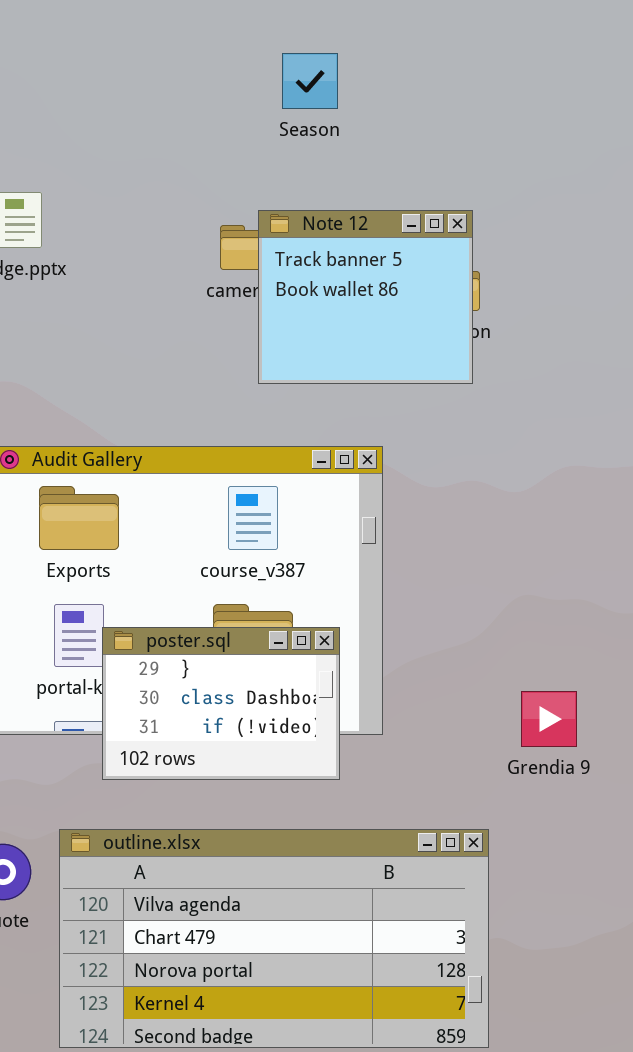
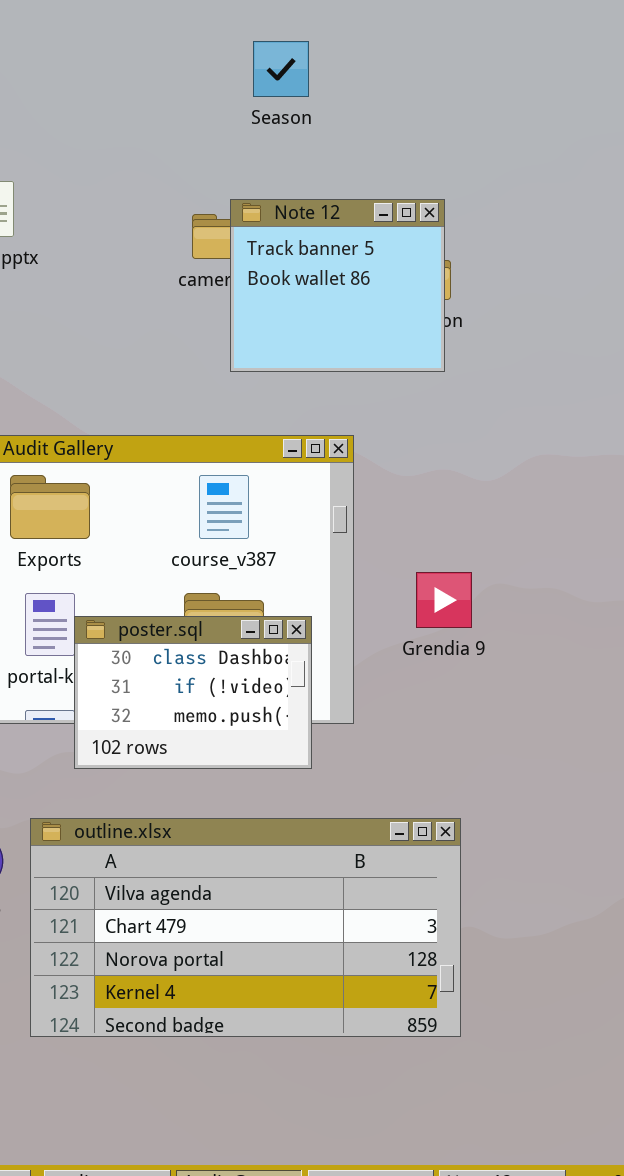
poster.sql: [102,627,340,780] -> [74,616,312,769], scrolled down 1 row
Grendia 9: [521,691,577,747] -> [416,572,472,628], moved

